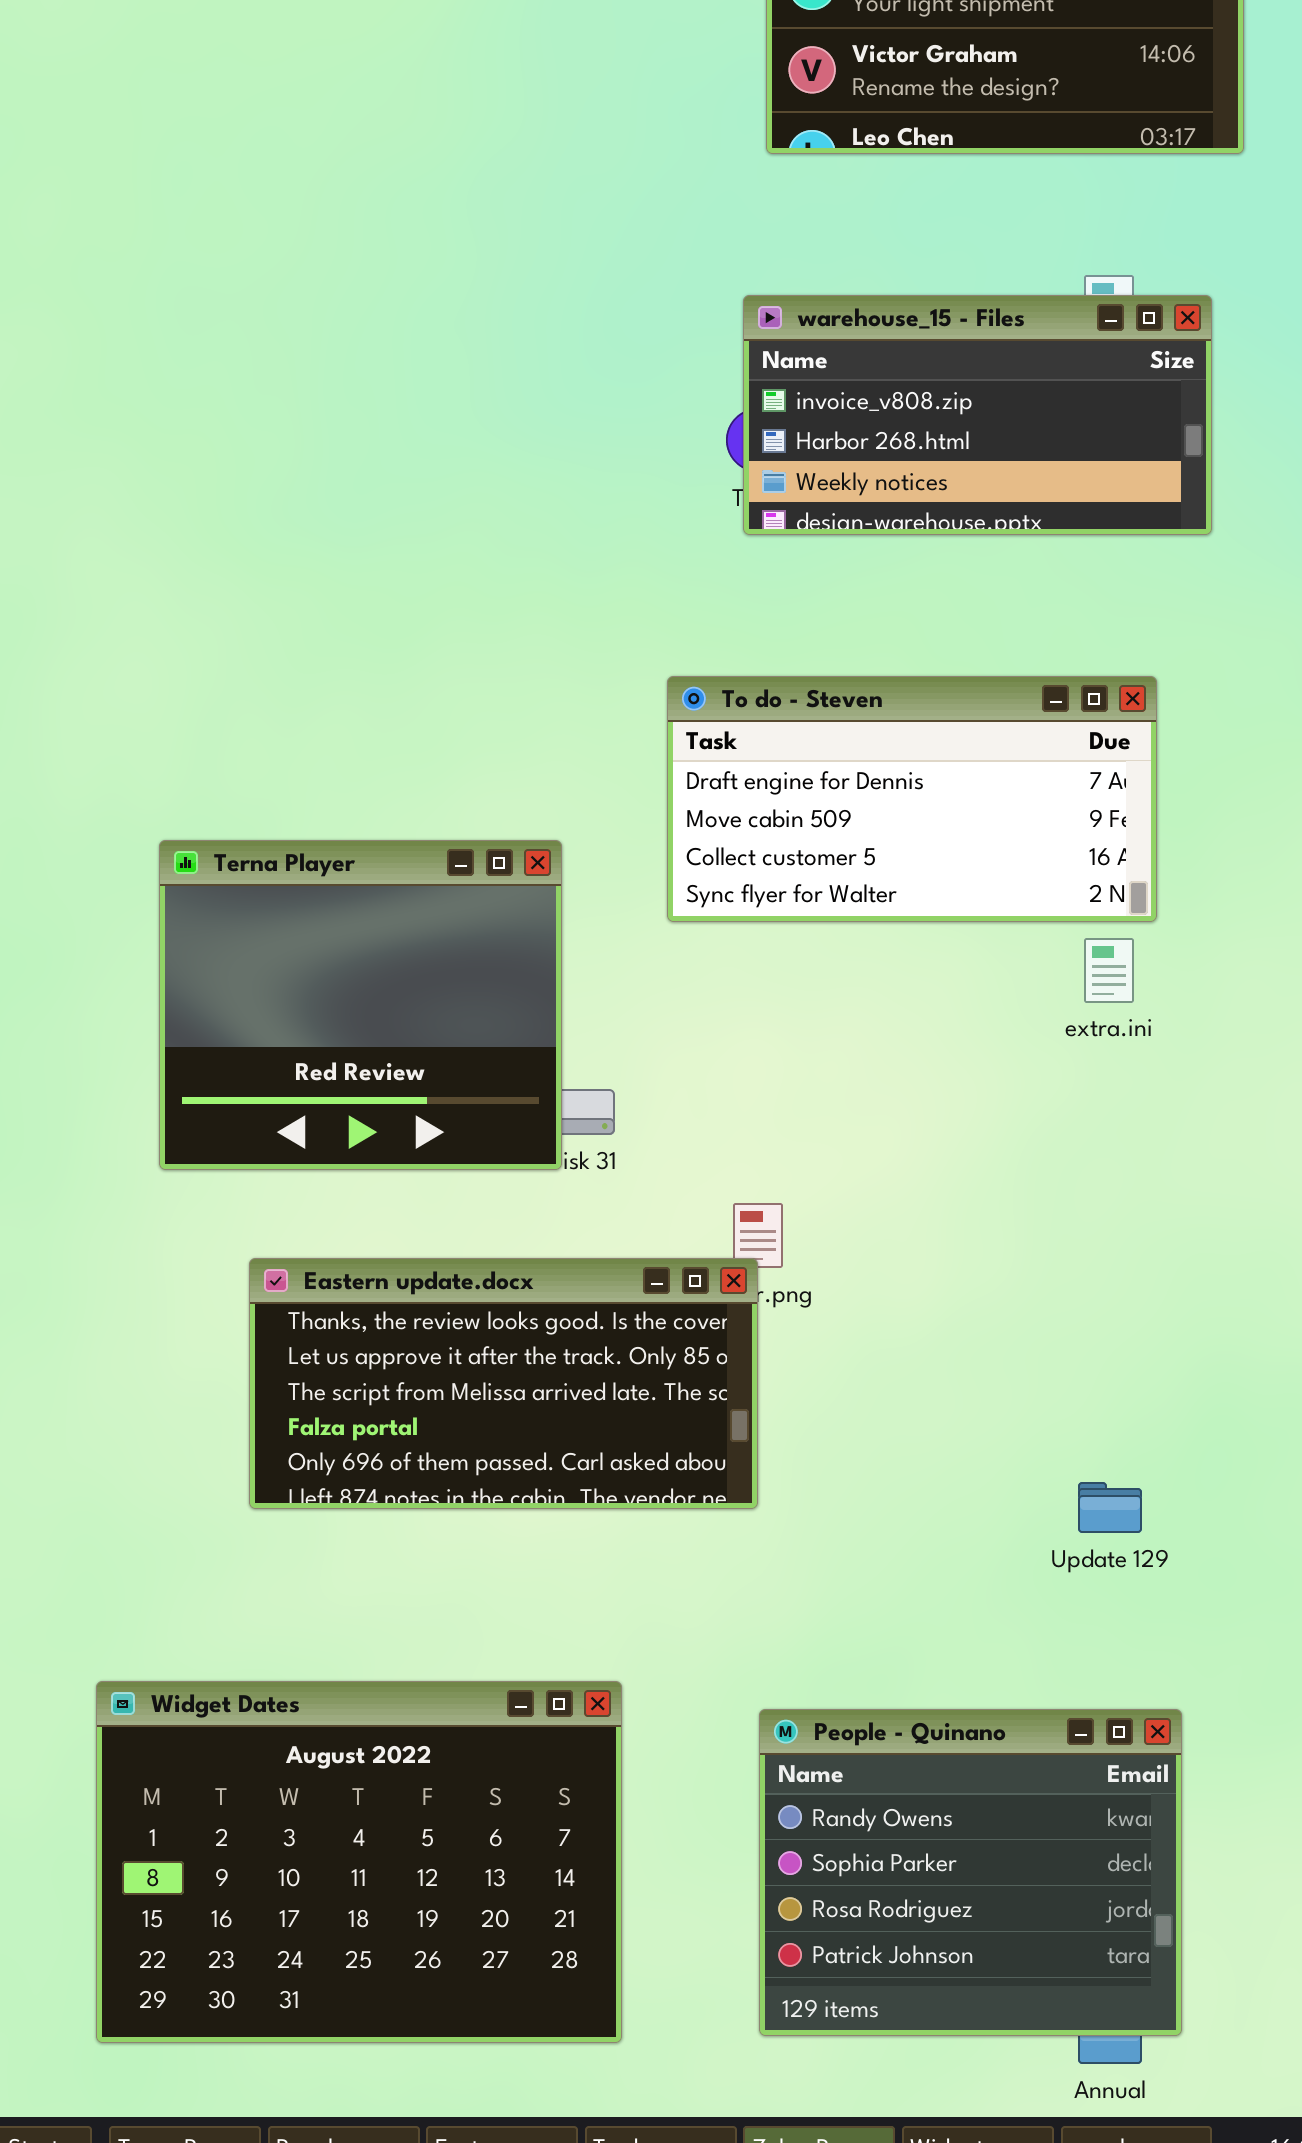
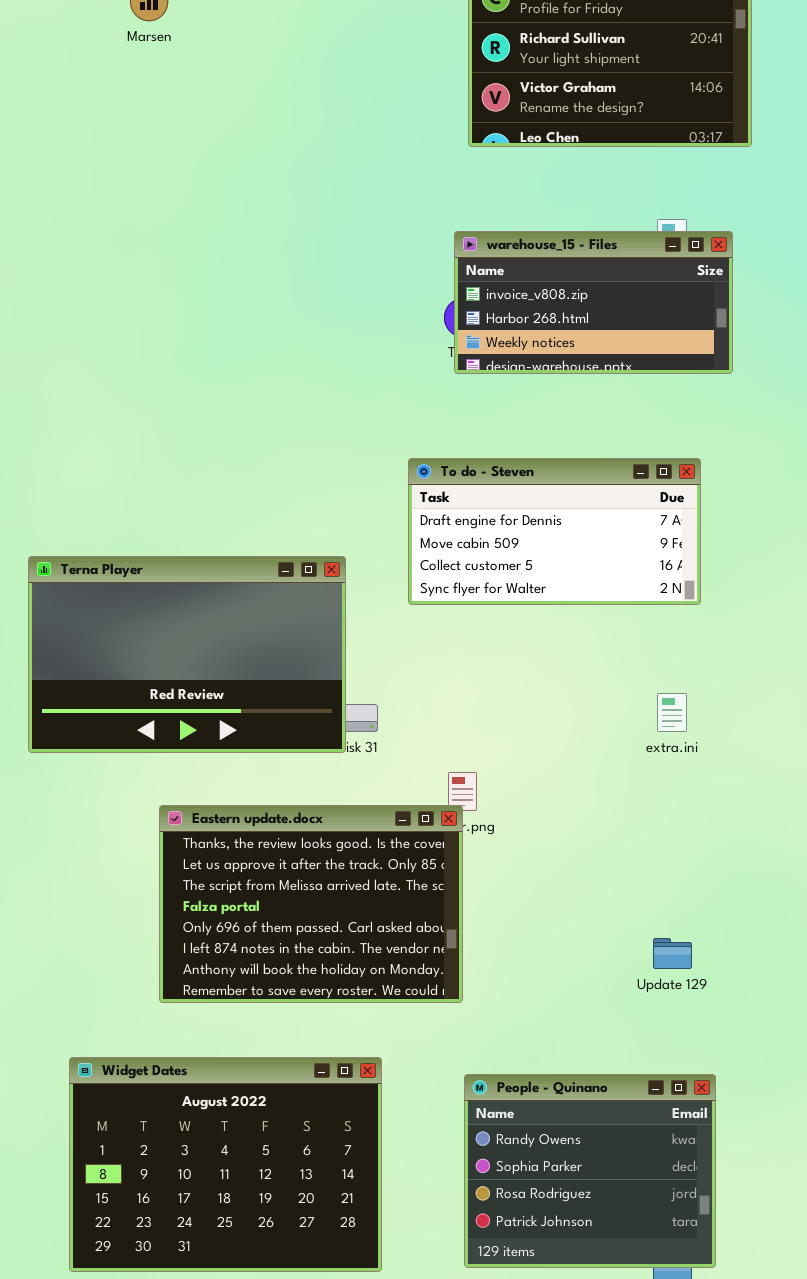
Terna Player: [159,840,562,1170] -> [28,556,346,753], resized
extra.ini: [1084,938,1134,1003] -> [657,693,687,732], moved
Eastern update.docx: [249,1258,758,1509] -> [159,805,463,1003], resized

